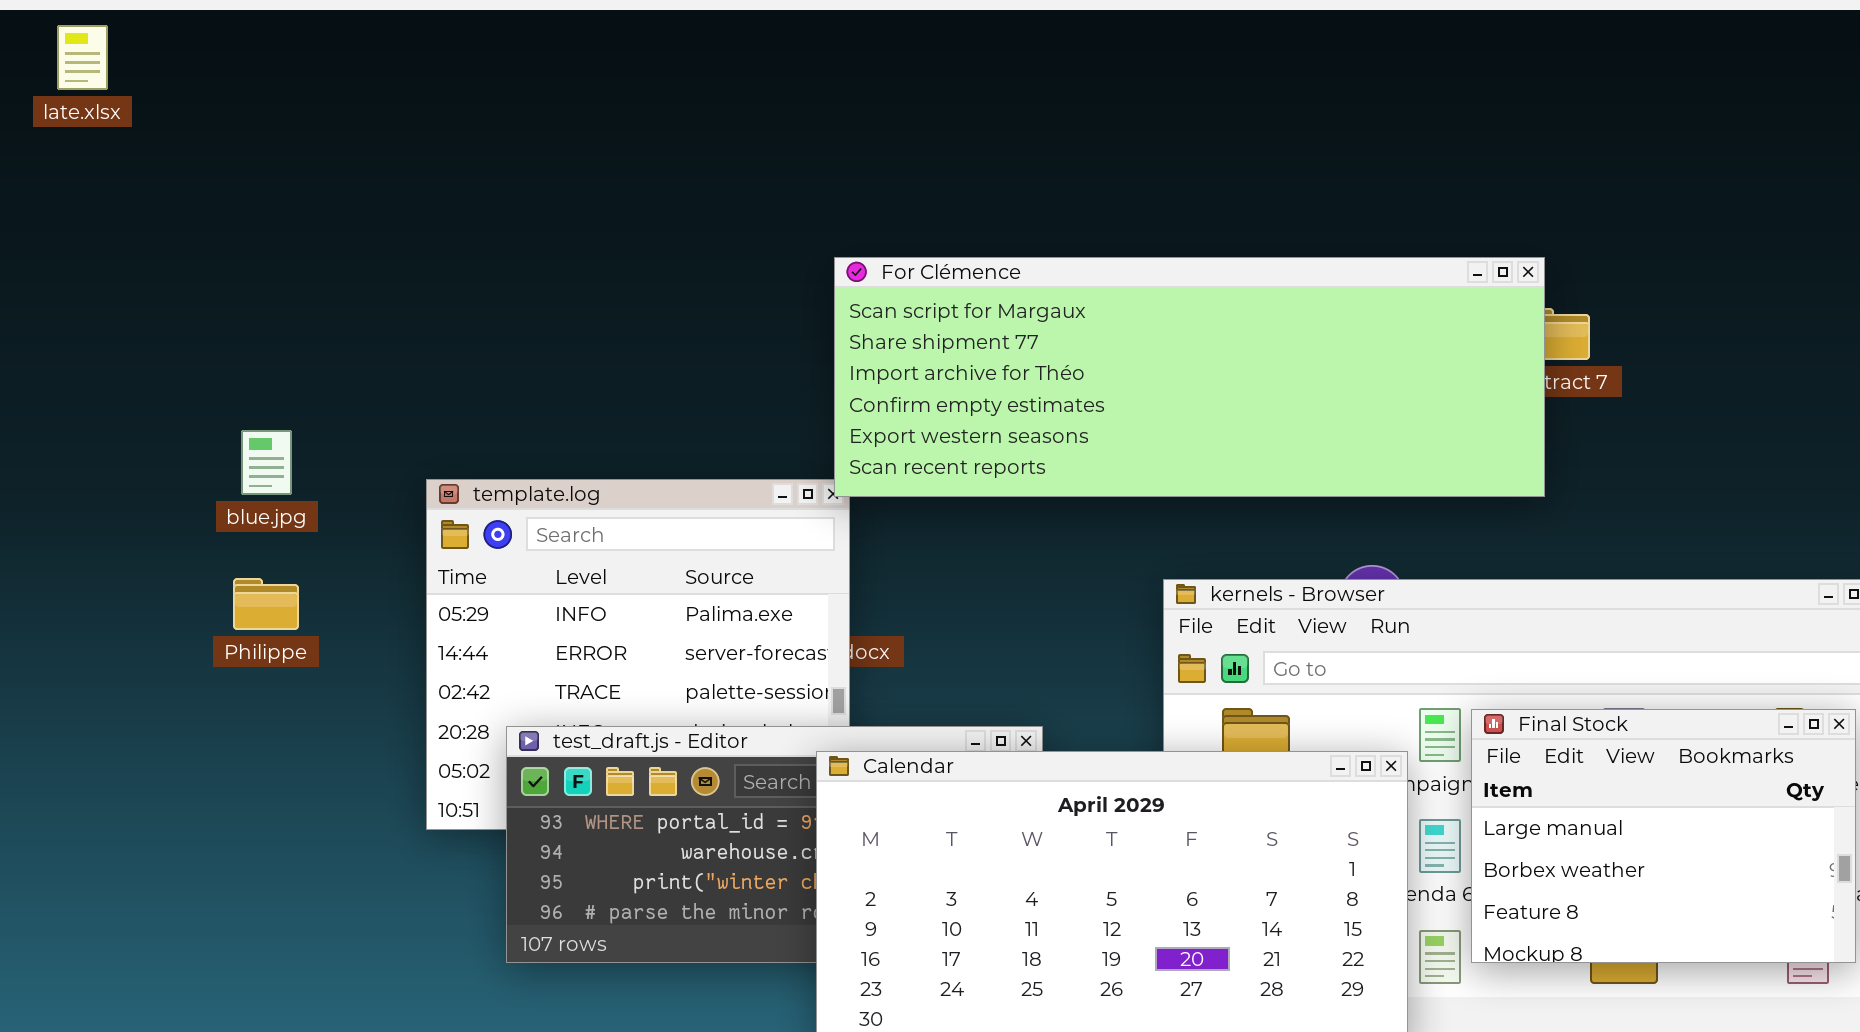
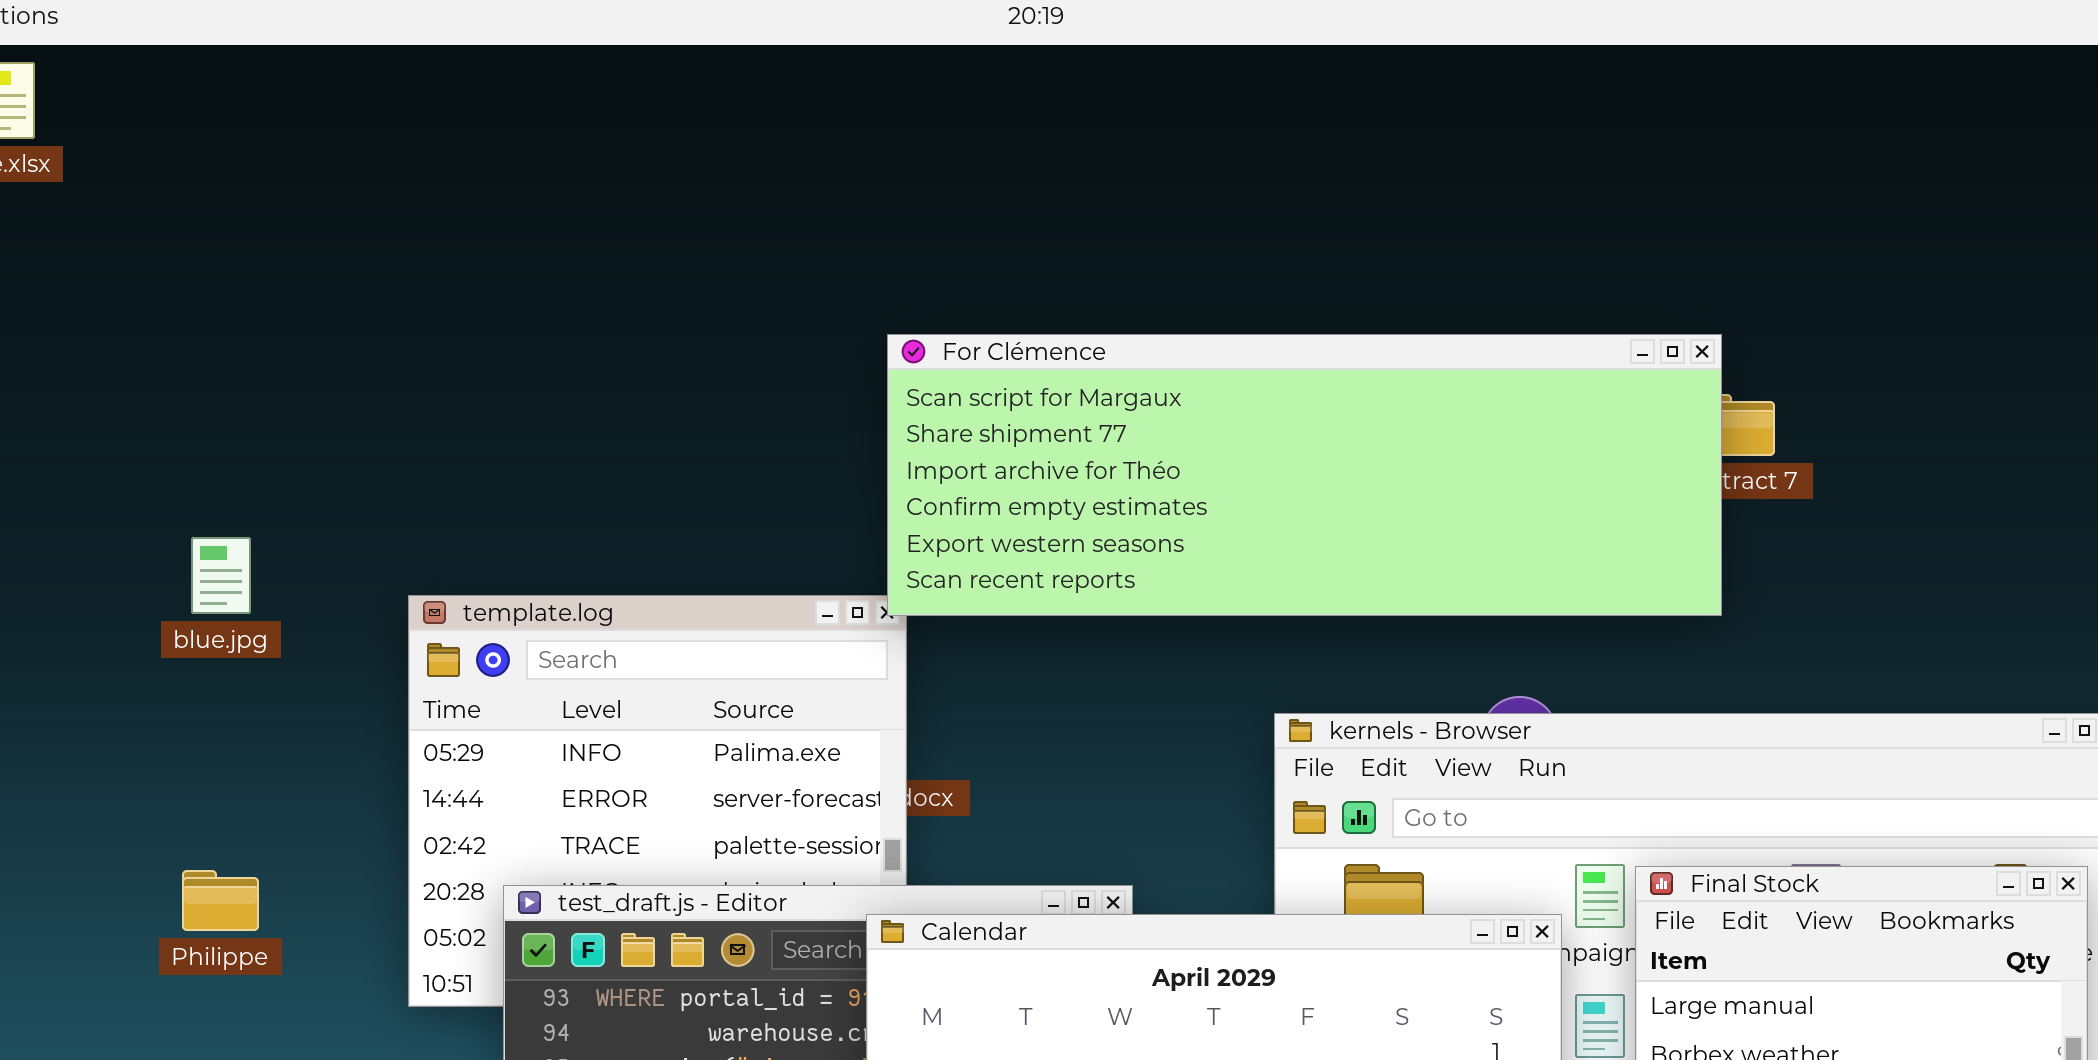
Philippe: [233,578,299,630] -> [182,870,259,931], moved

